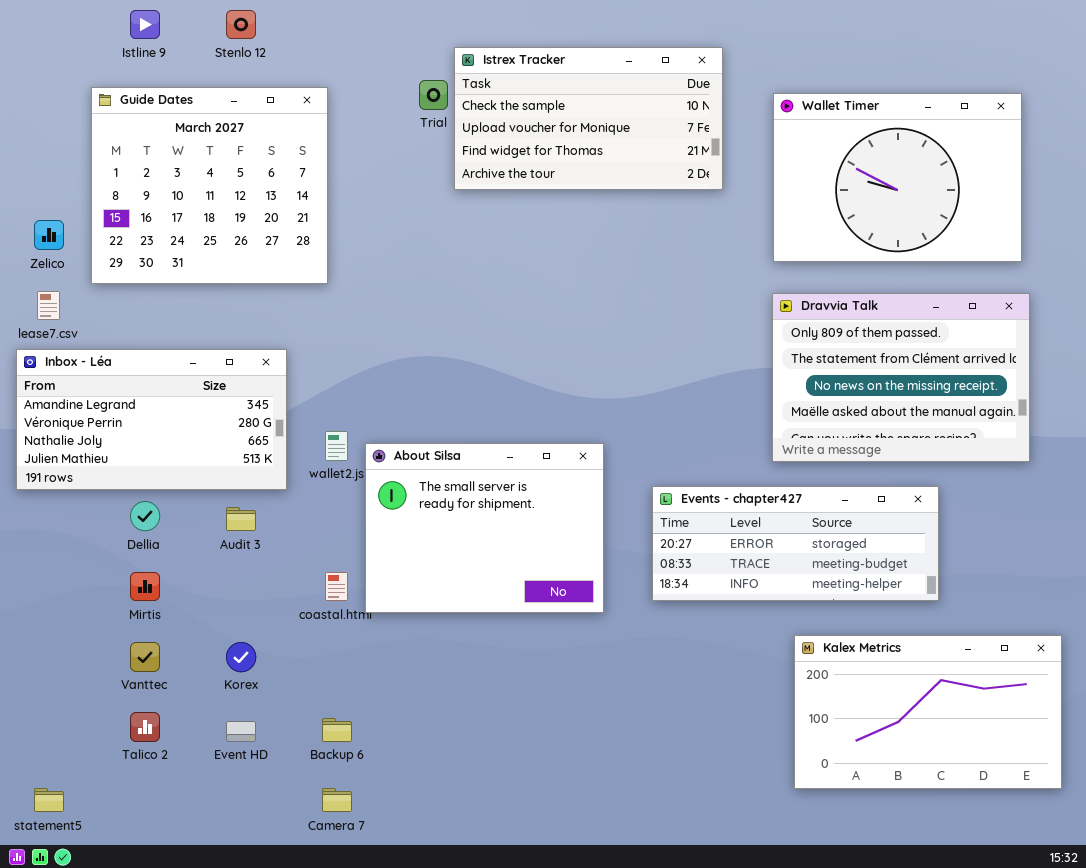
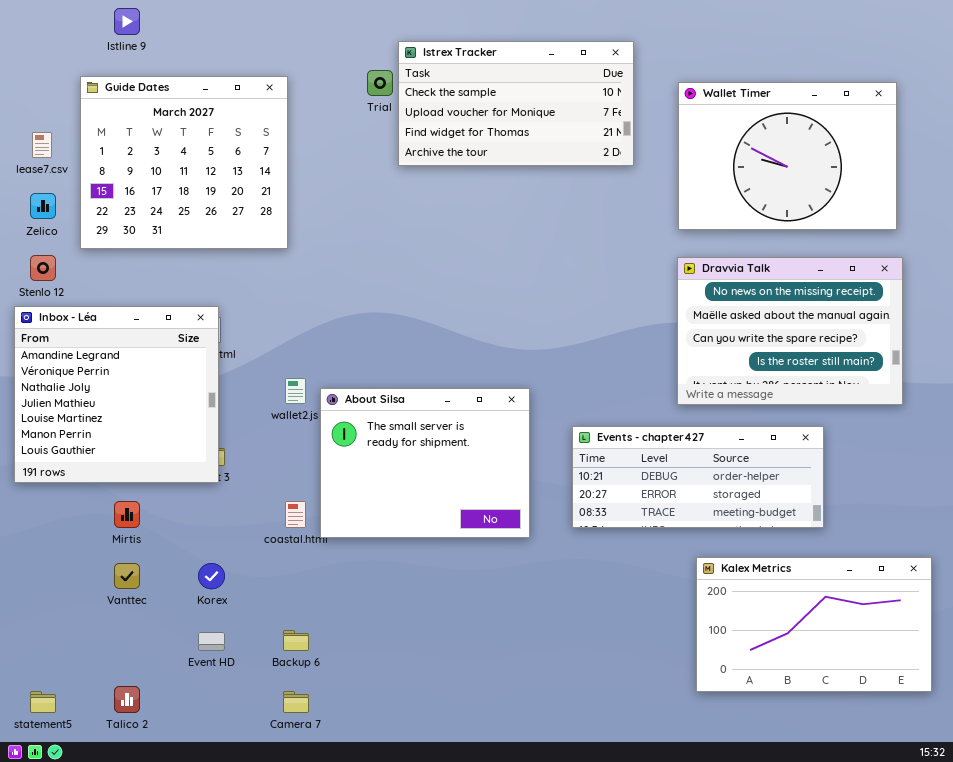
Stenlo 12: [226,10,256,39] -> [30,255,56,281], moved
lease7.csv: [37,291,60,320] -> [32,132,52,158], moved
Dravvia Talk: [772,293,1030,462] -> [677,257,903,405], scrolled down 2 rows
Inbox - Léa: [16,349,287,490] -> [14,306,219,483], resized
Events - chapter427: [652,486,939,601] -> [572,426,824,528], scrolled up 1 row
Talico 2: [130,712,160,742] -> [114,686,140,713], moved

